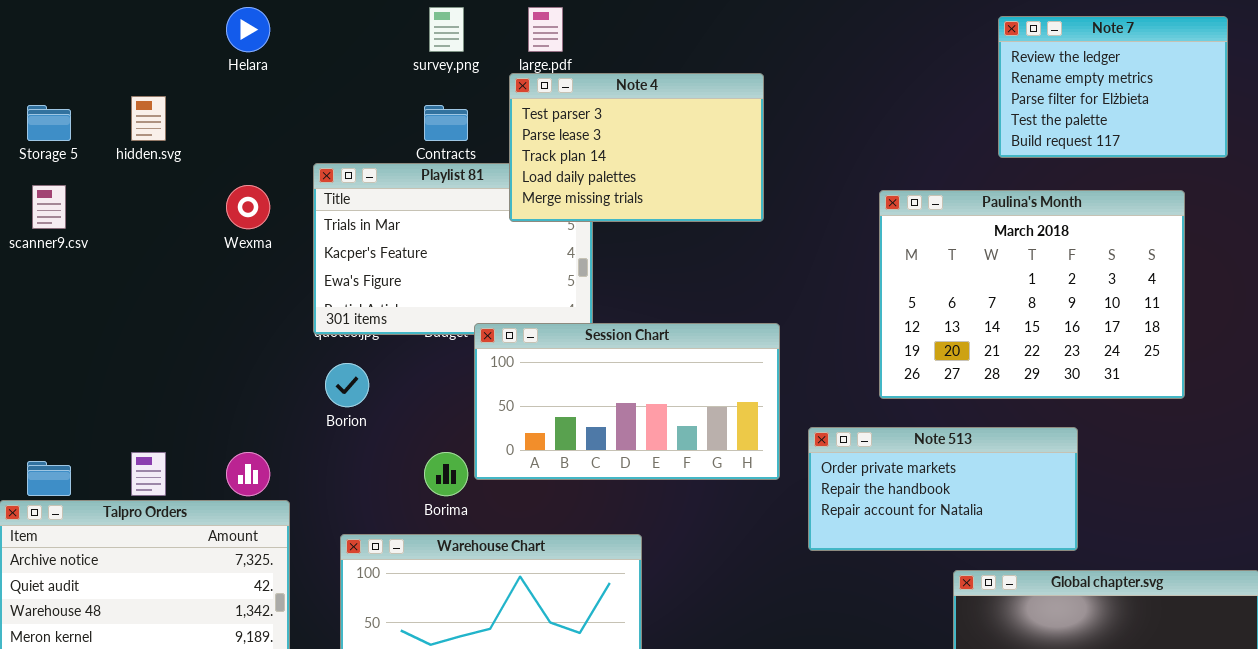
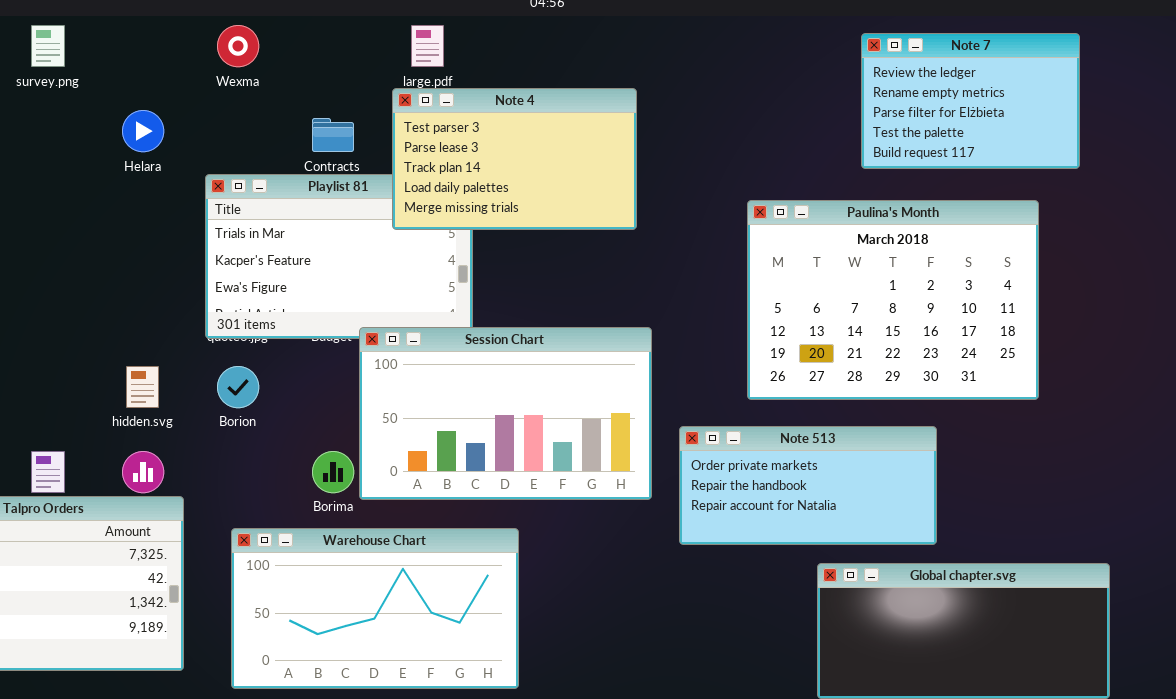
Helara: [226,7,270,52] -> [122,110,164,152], moved
survey.png: [429,7,464,52] -> [31,25,65,67], moved
hidden.svg: [131,96,166,141] -> [126,366,159,408], moved
Wexma: [226,185,270,229] -> [217,25,259,67], moved
Session Chart: [474,323,780,480] -> [359,327,652,500], resized

